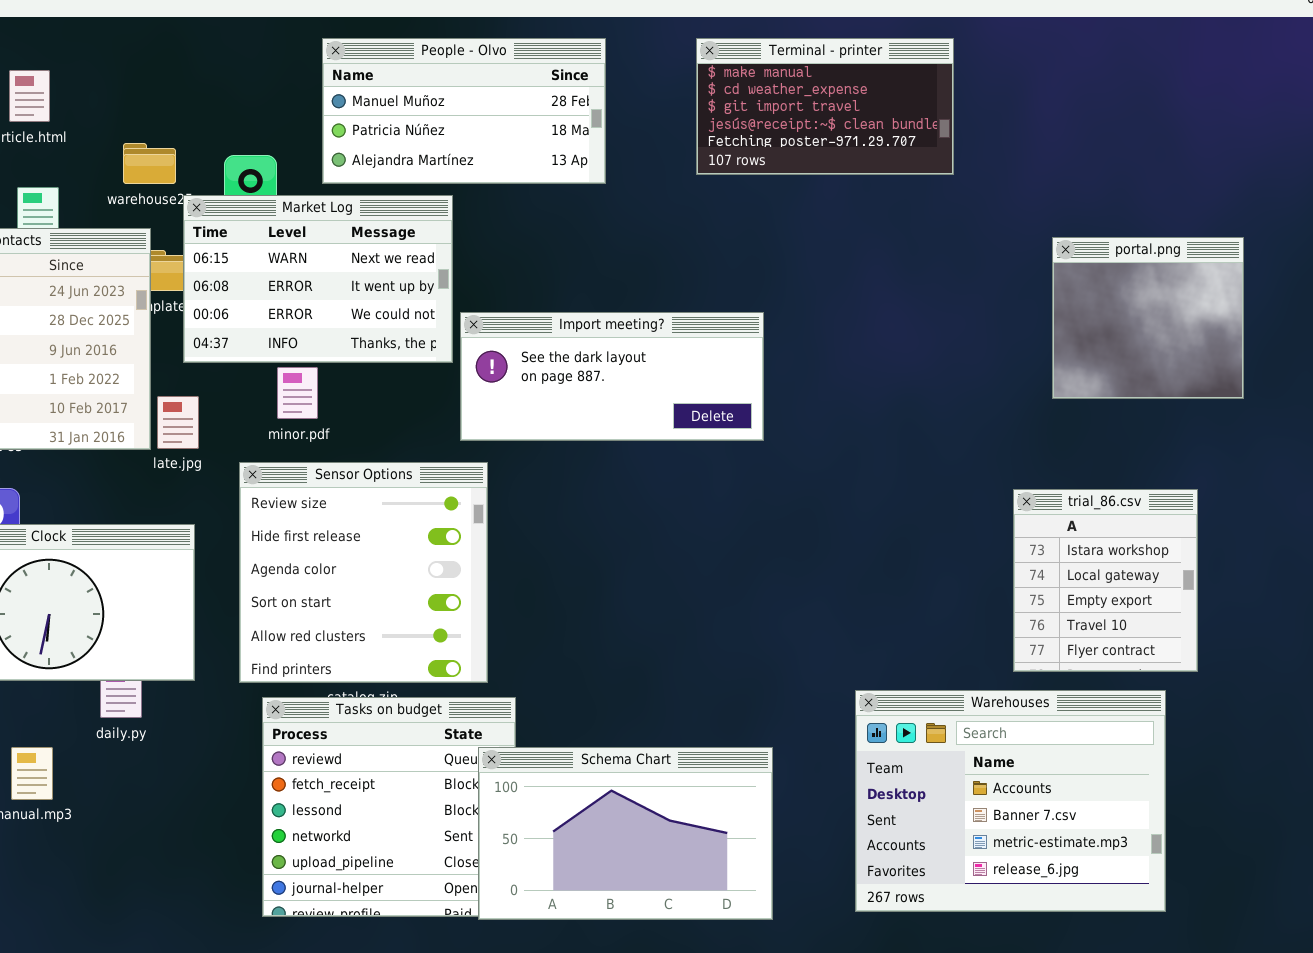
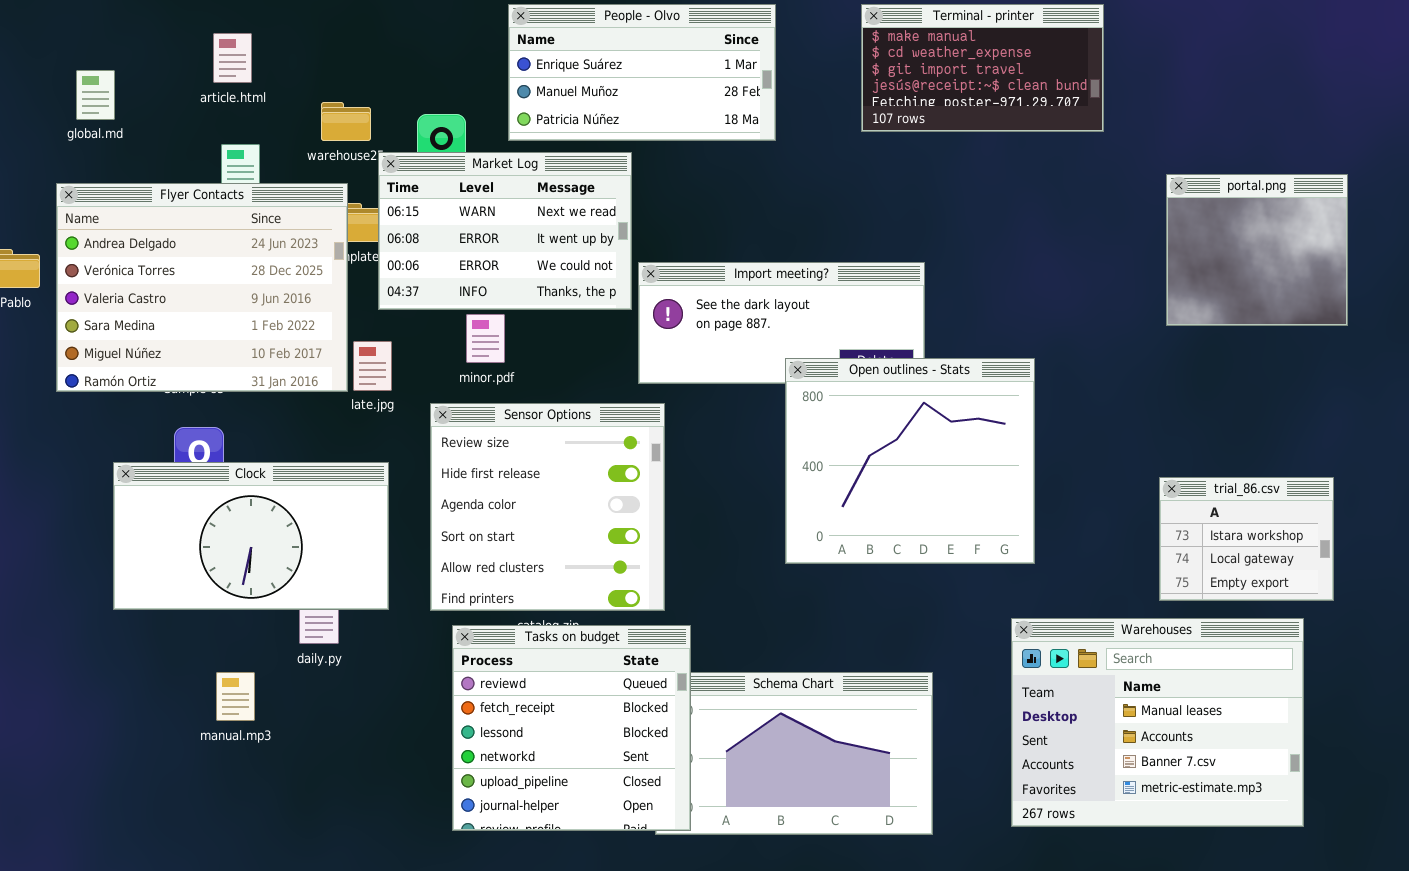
People - Olvo: [322,38,606,184] -> [508,4,776,141], scrolled up 1 row
portal.png: [1052,237,1244,399] -> [1166,174,1348,326], moved
Open outlines - Stats: none -> [785,358,1035,564], opened
trial_86.csv: [1013,489,1198,672] -> [1159,477,1334,601], resized
Warehouses: [855,690,1166,912] -> [1011,618,1304,827], scrolled up 1 row
Tasks on budget: [262,697,516,917] -> [452,625,691,831], raised

